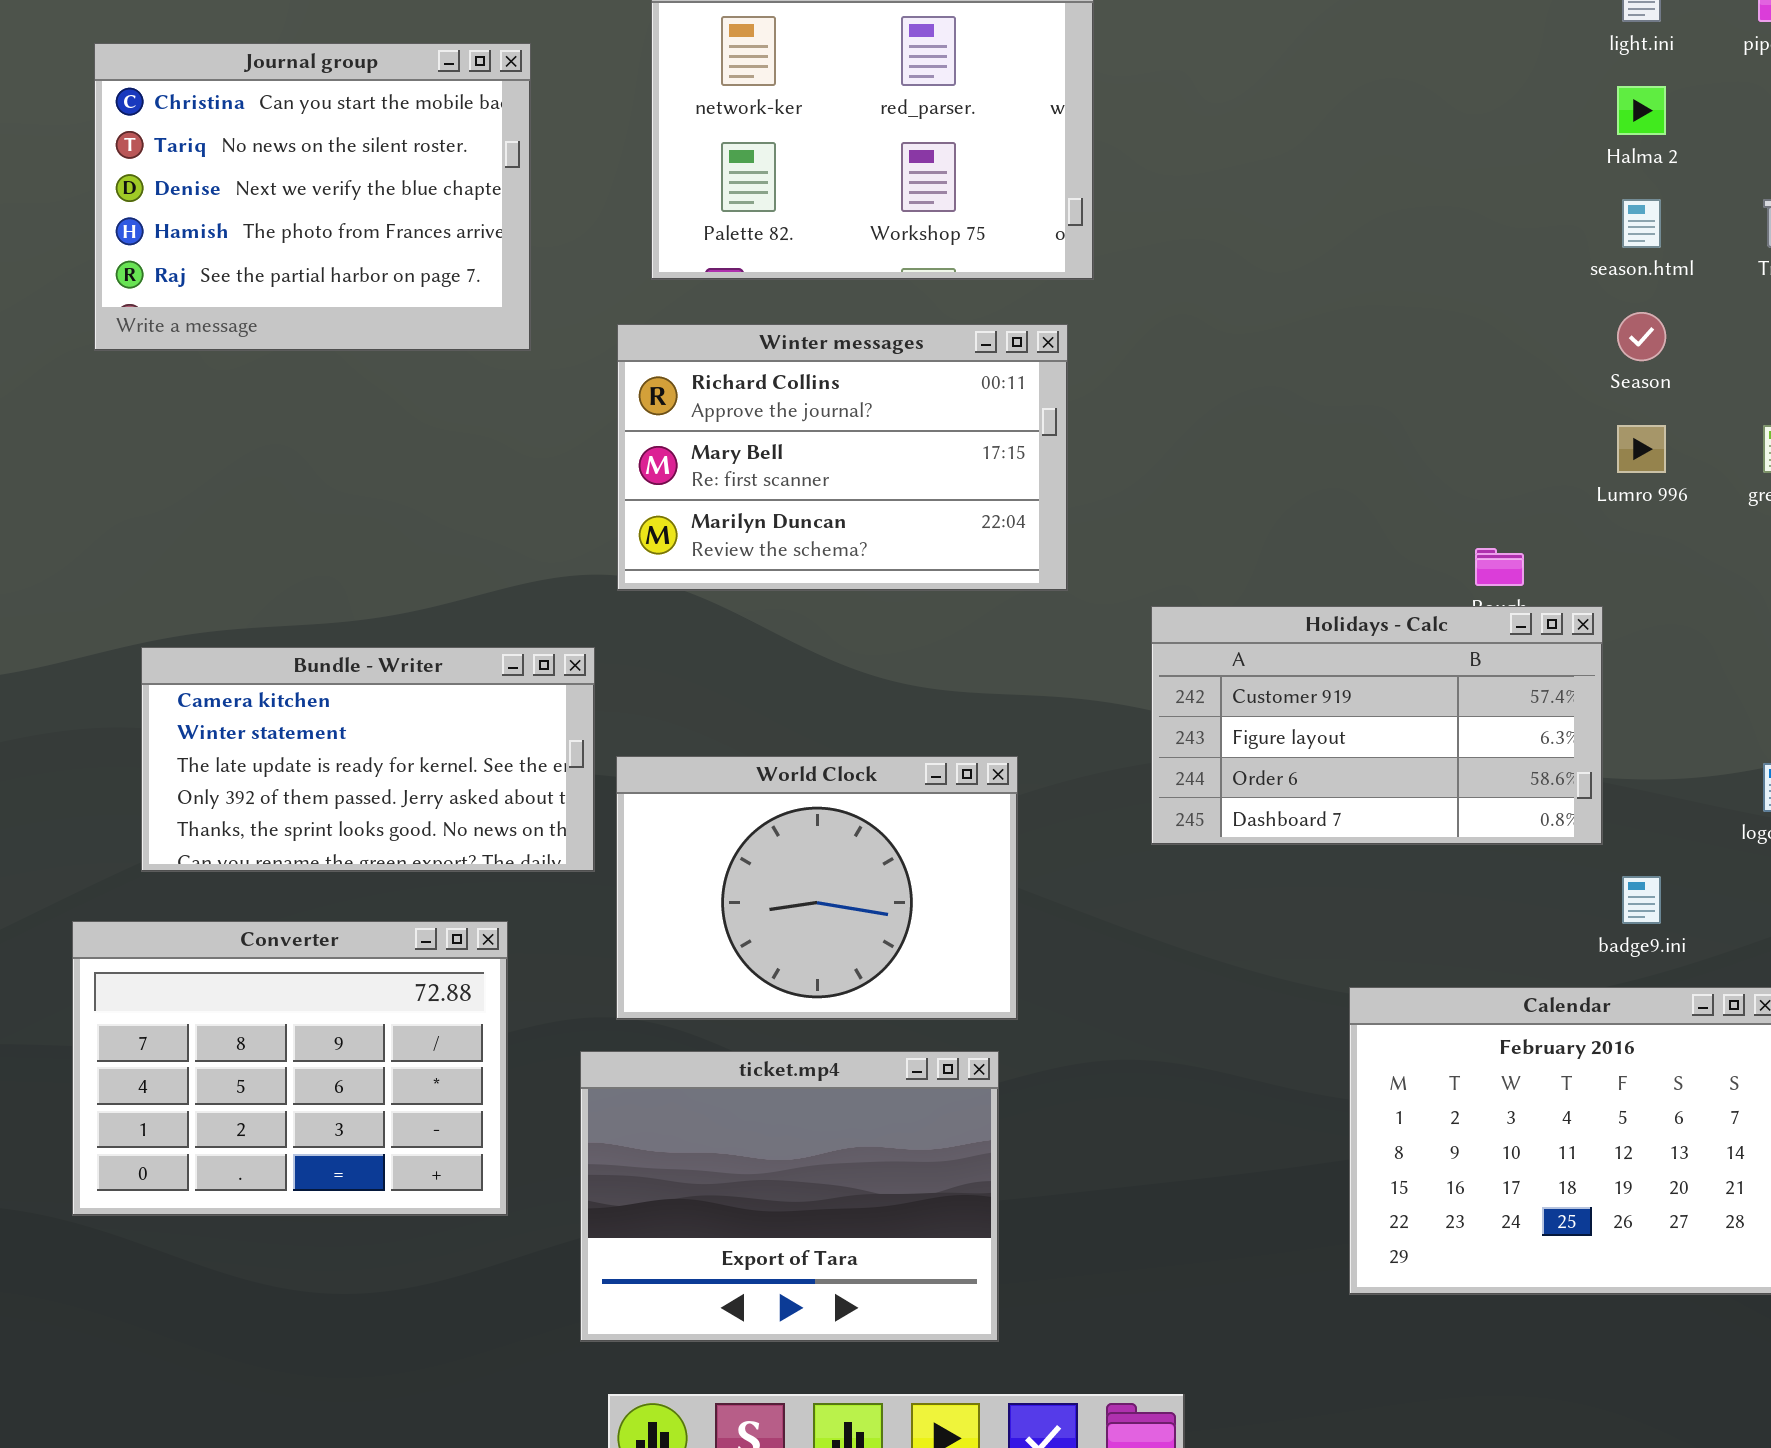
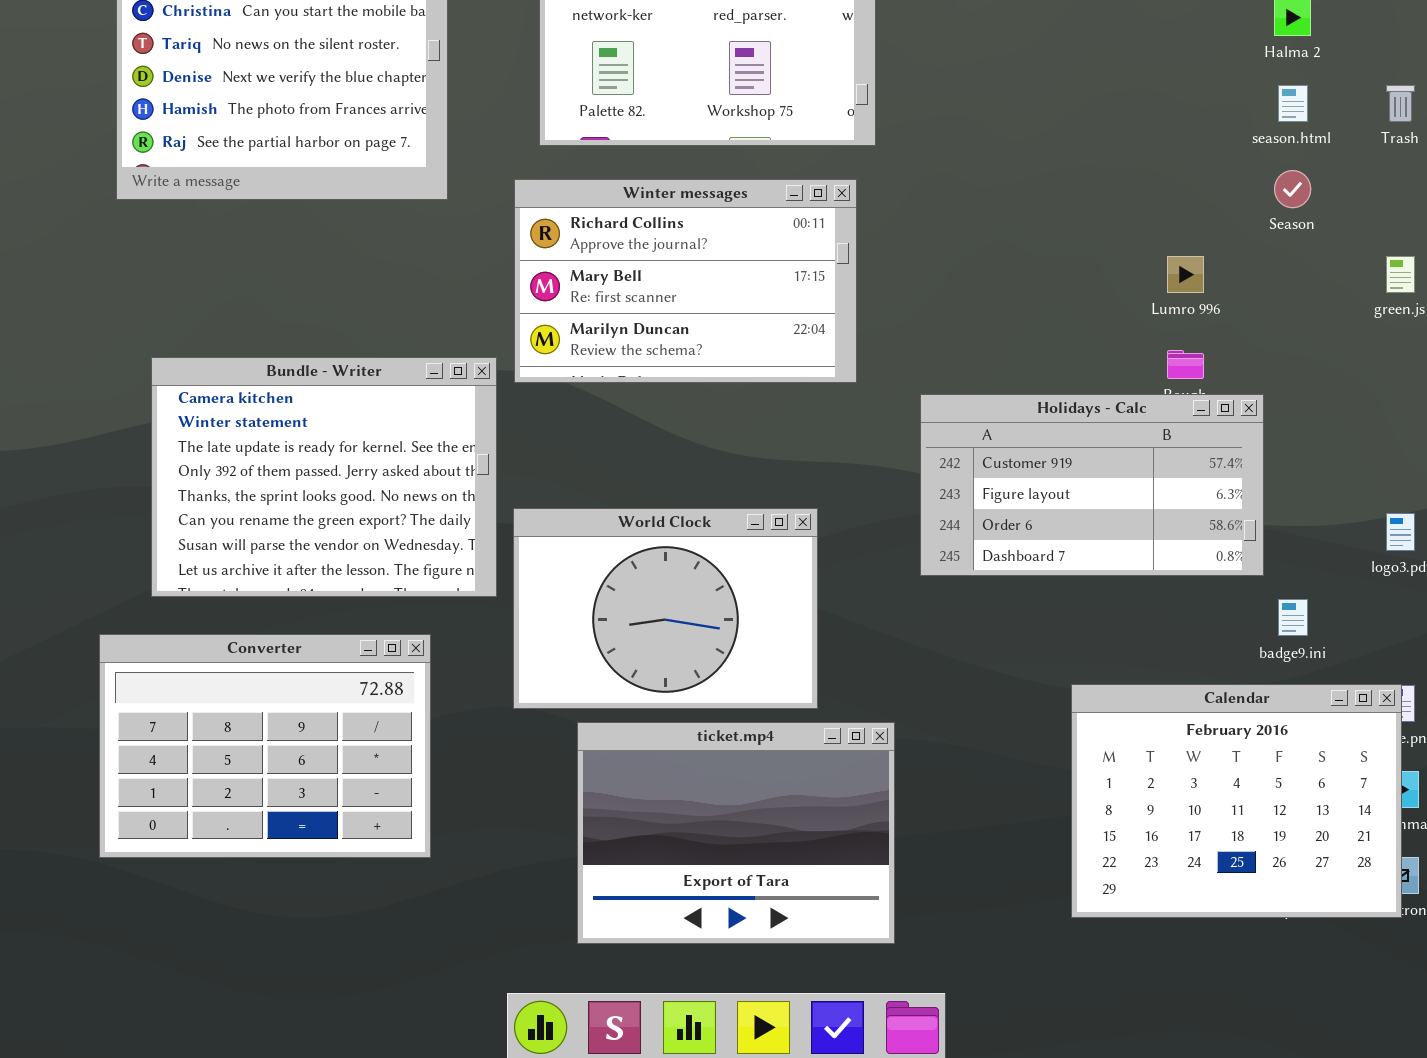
Lumro 996: [1617,425,1666,473] -> [1167,256,1204,293], moved
Bundle - Writer: [141,647,595,872] -> [151,357,497,597], resized
ticket.mp4: [580,1051,999,1342] -> [577,722,895,944], moved

